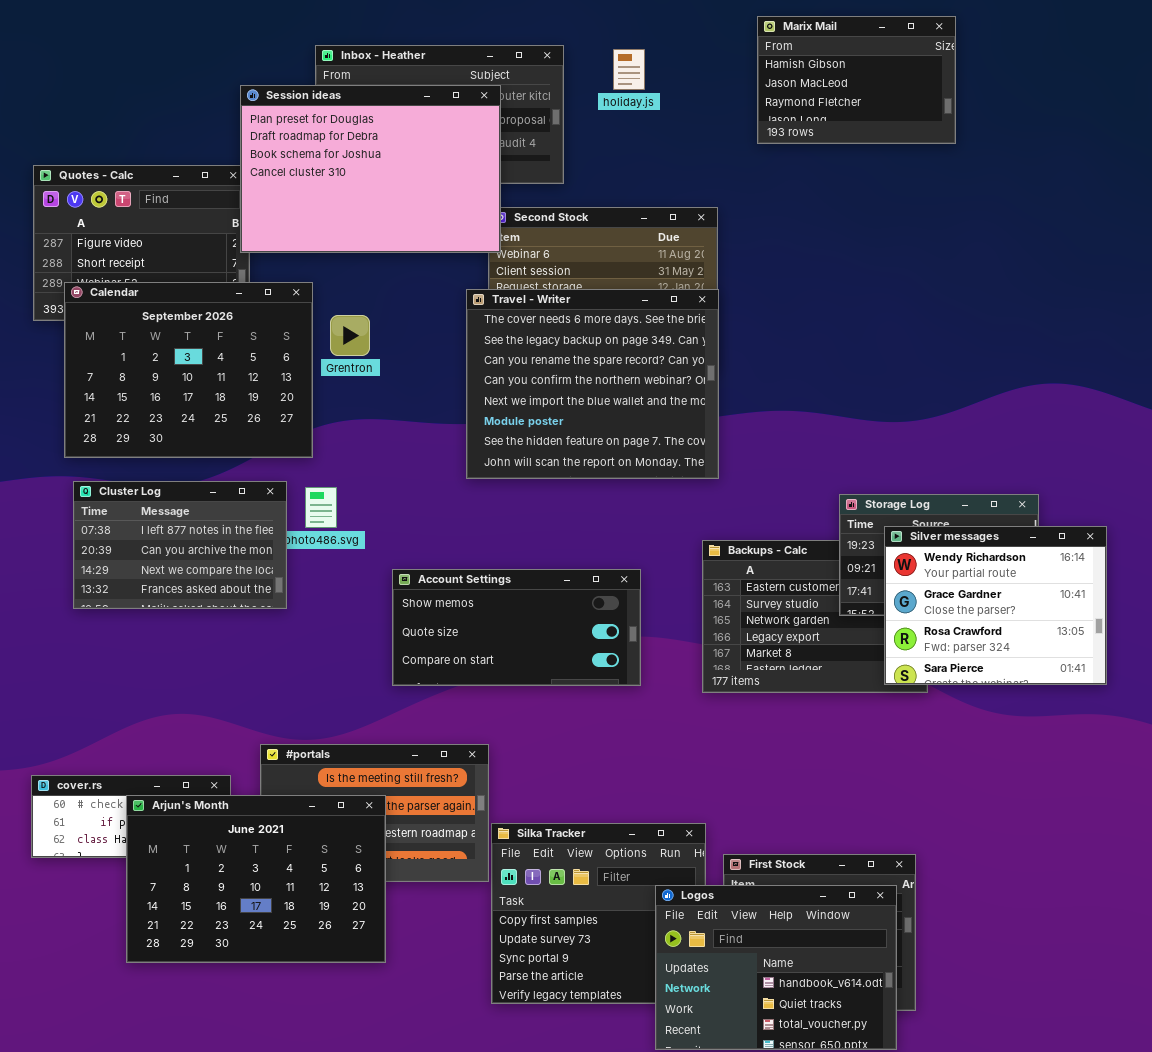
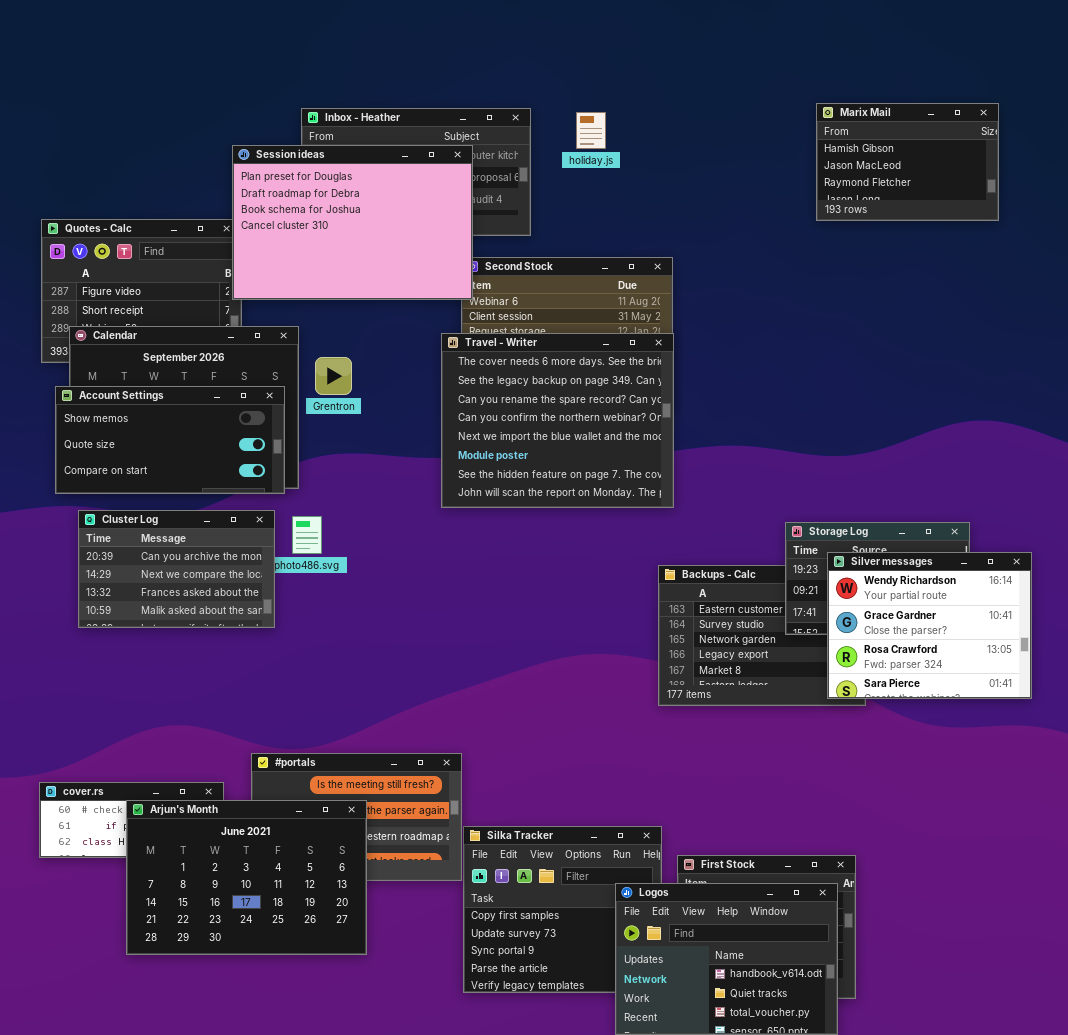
Marix Mail: [757,16,956,144] -> [816,103,999,221], moved
Cluster Log: [73,481,287,609] -> [78,510,275,628], scrolled down 1 row
Account Settings: [392,569,641,686] -> [55,386,285,494], moved

